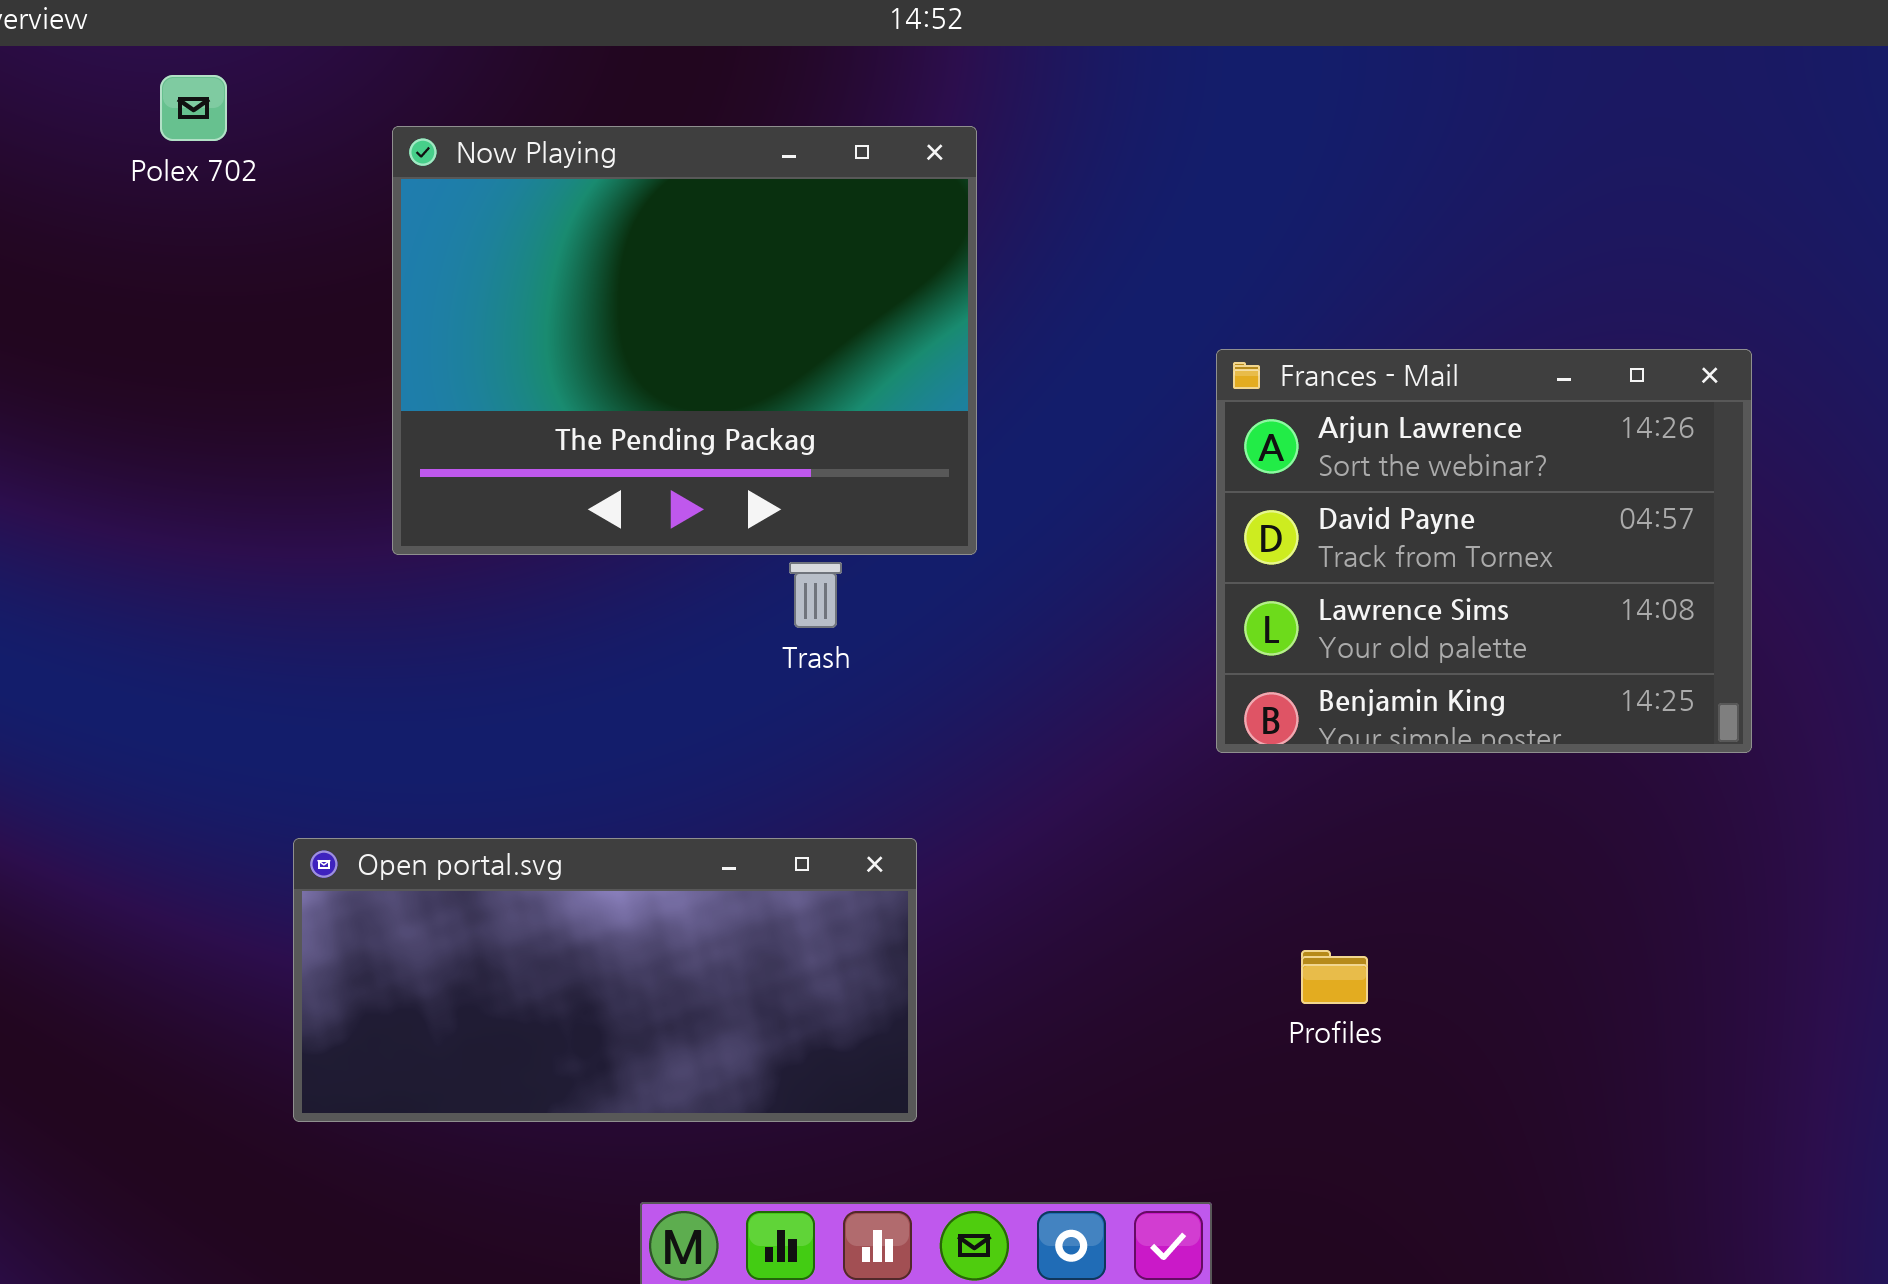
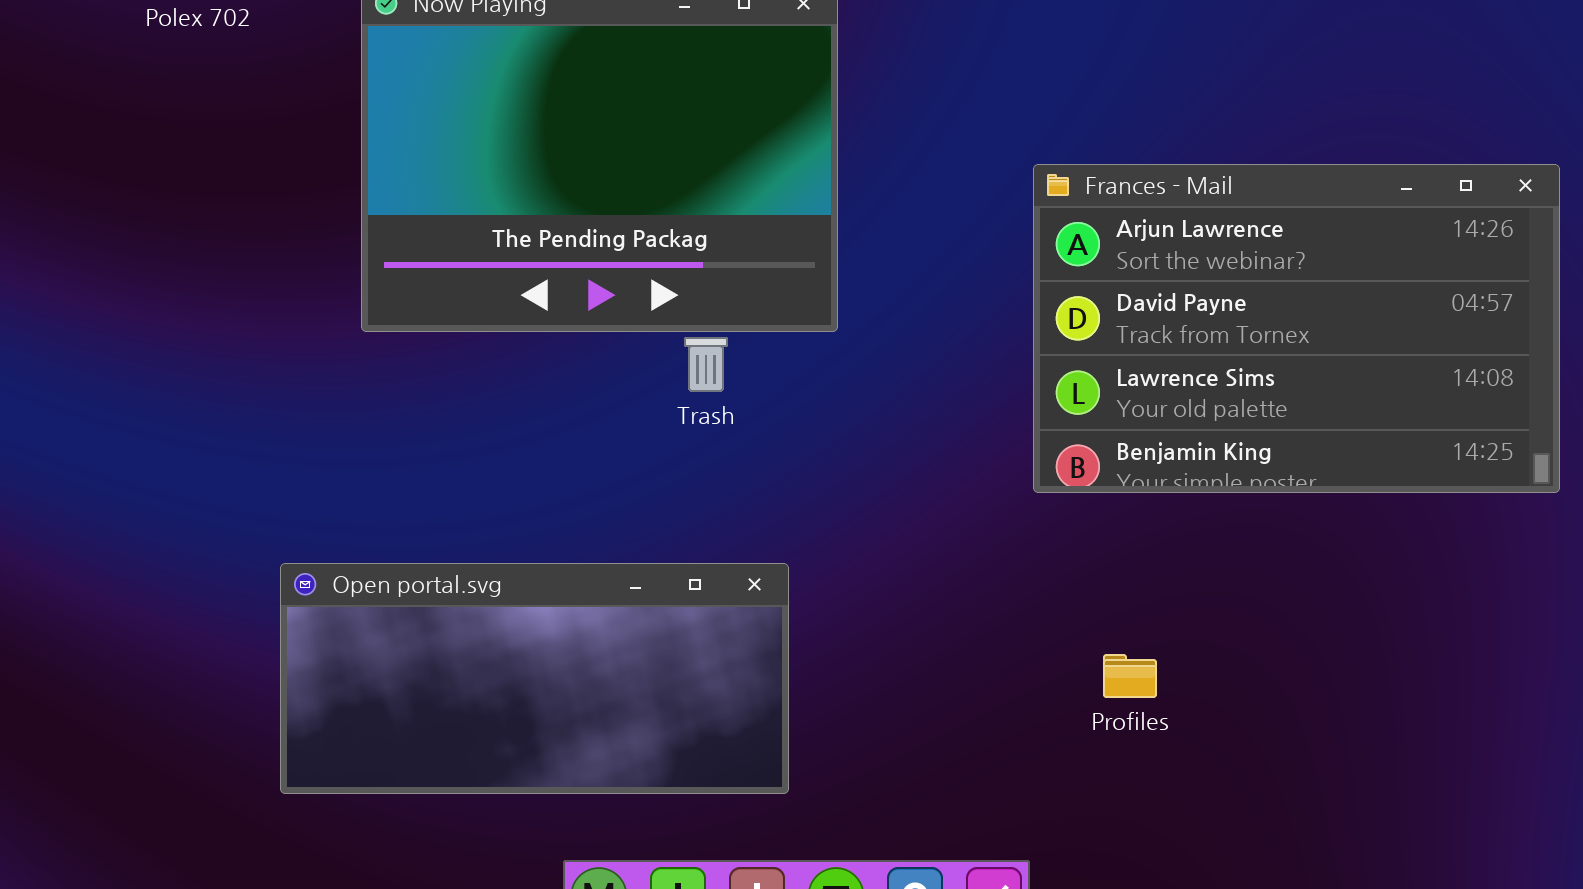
Frances - Mail: [1216,349,1752,753] -> [1033,164,1560,493], resized

